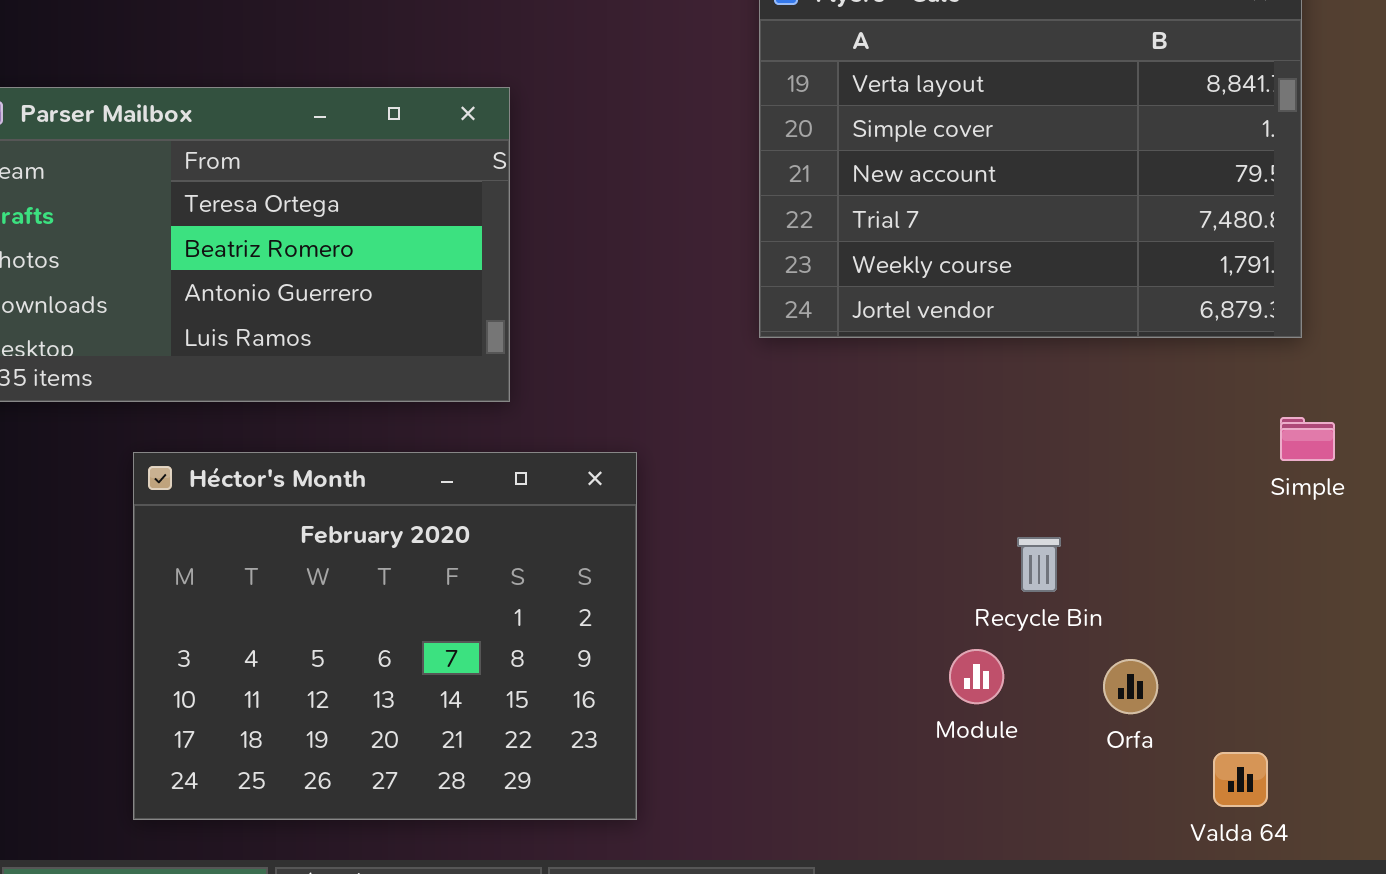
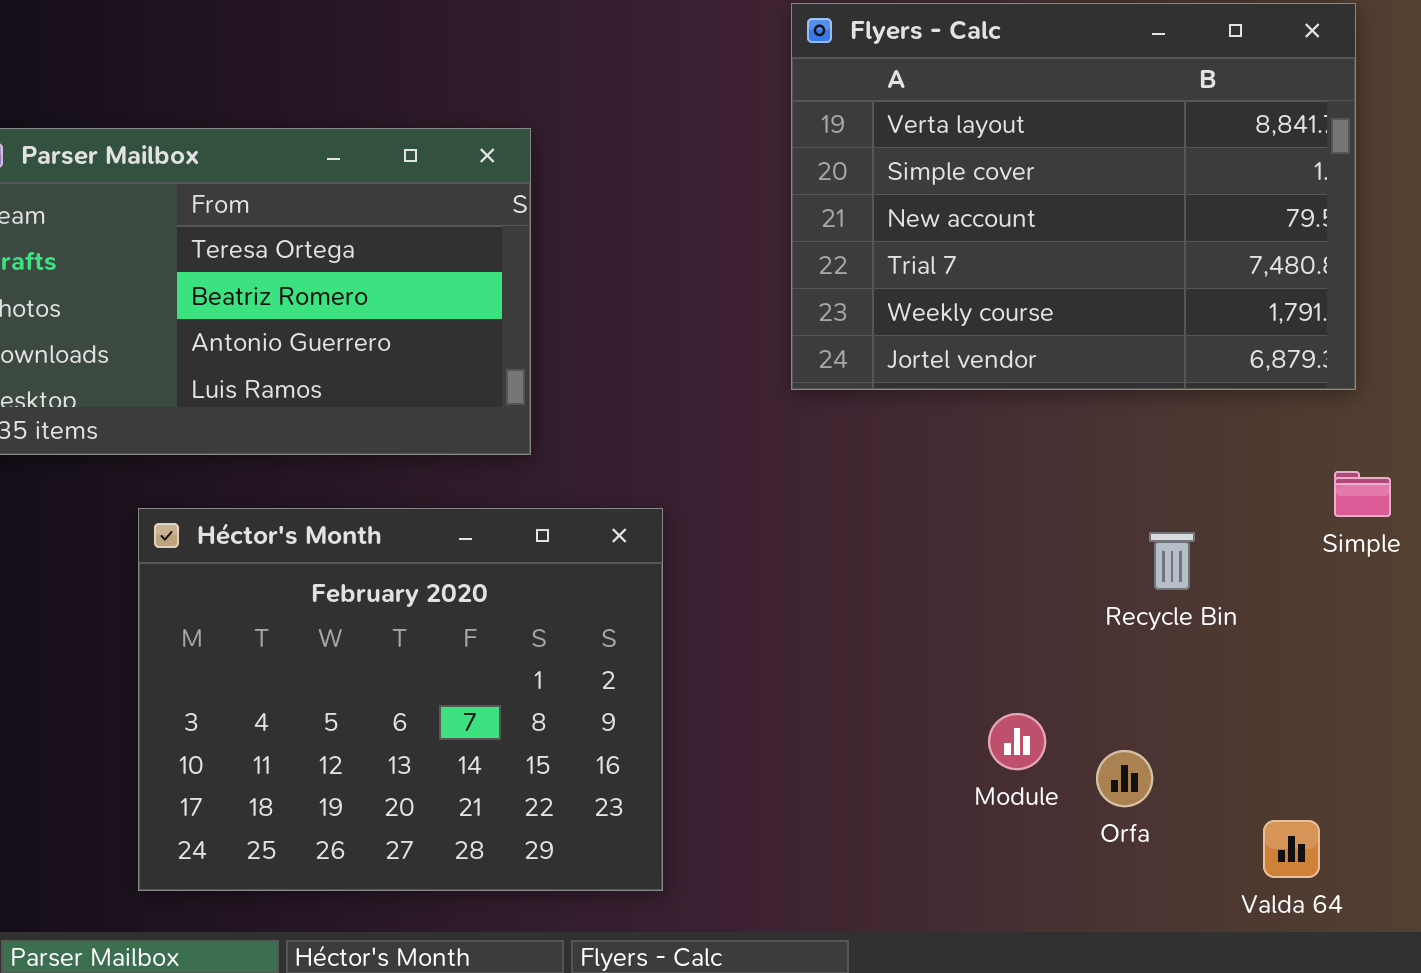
Recycle Bin: [1017,537,1061,592] -> [1149,532,1195,590], moved
Orfa: [1103,659,1158,714] -> [1096,750,1153,807], moved

